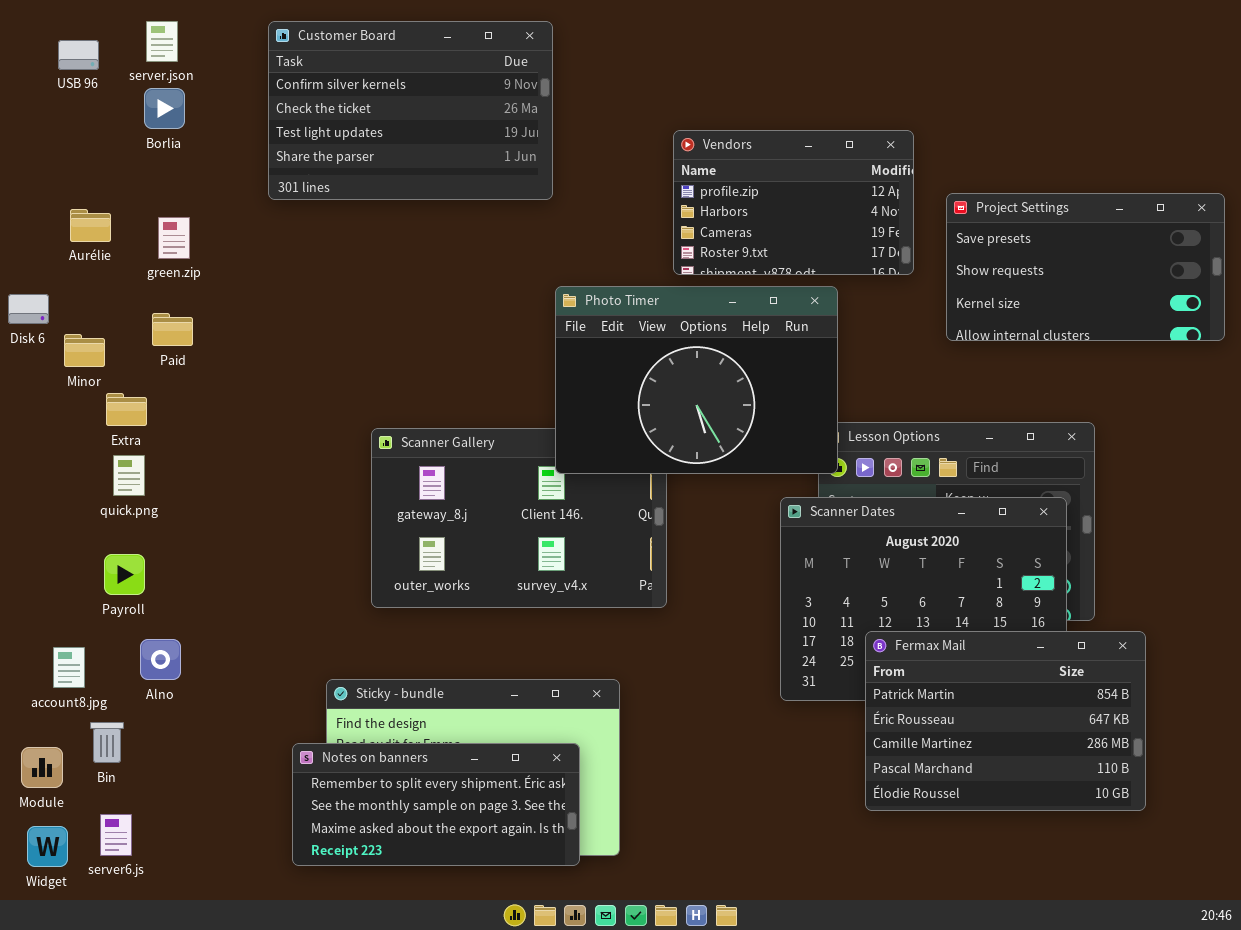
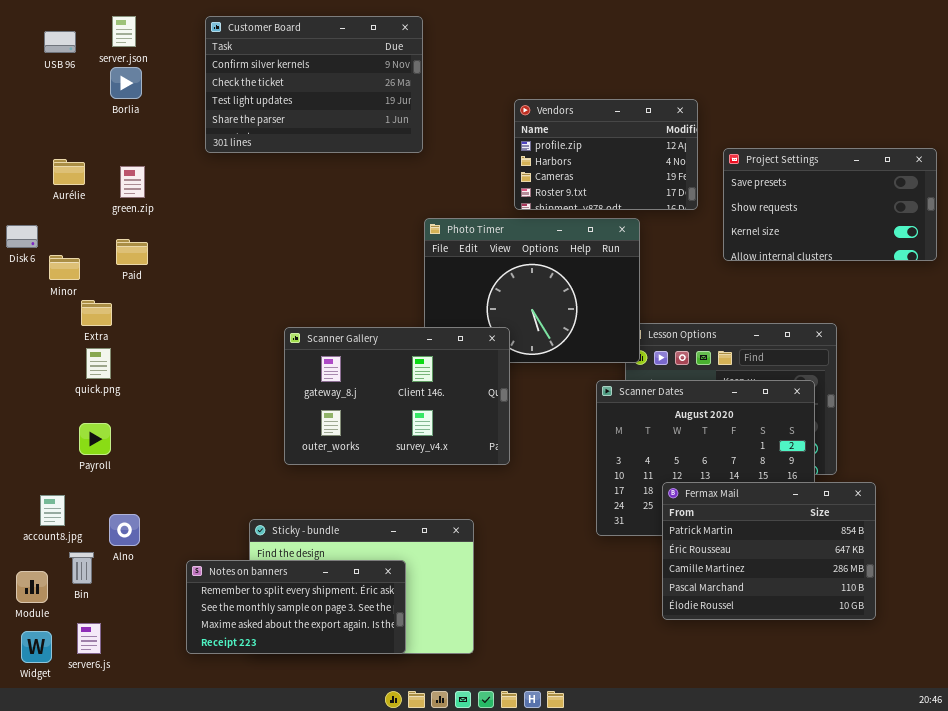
Scanner Gallery: [371,428,667,608] -> [284,327,510,465], raised
Alno: [140,639,181,680] -> [109,514,140,546], moved
Notes on banners: [292,743,580,866] -> [186,560,406,654], moved

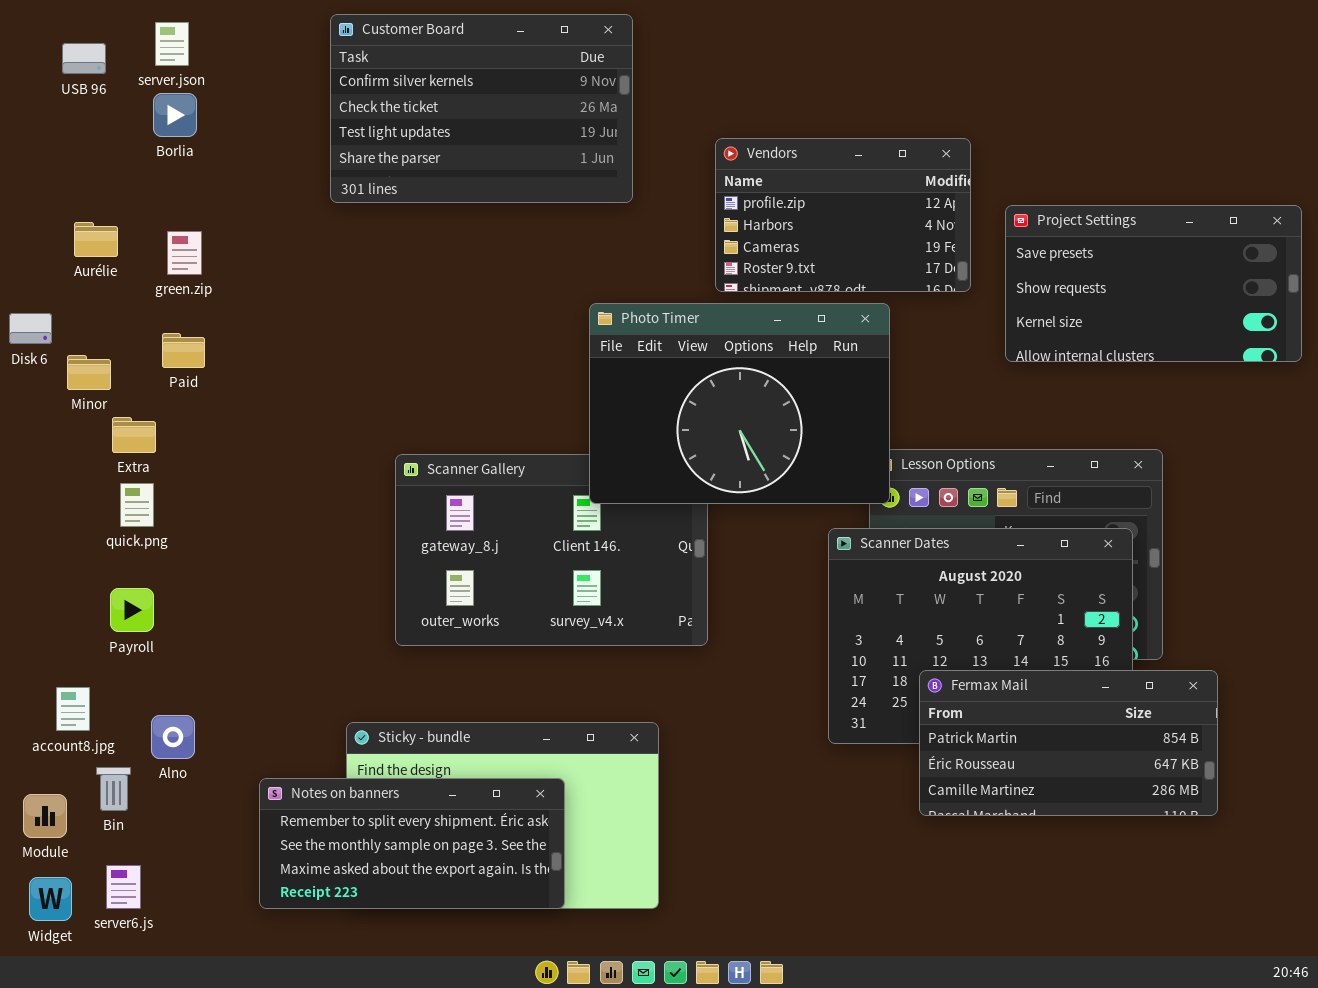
Customer Board: [205,16,423,153] -> [330,14,633,203], moved
Photo Timer: [424,218,640,363] -> [589,303,890,504], raised
Fermax Mail: [662,482,876,620] -> [919,670,1218,816], resized

